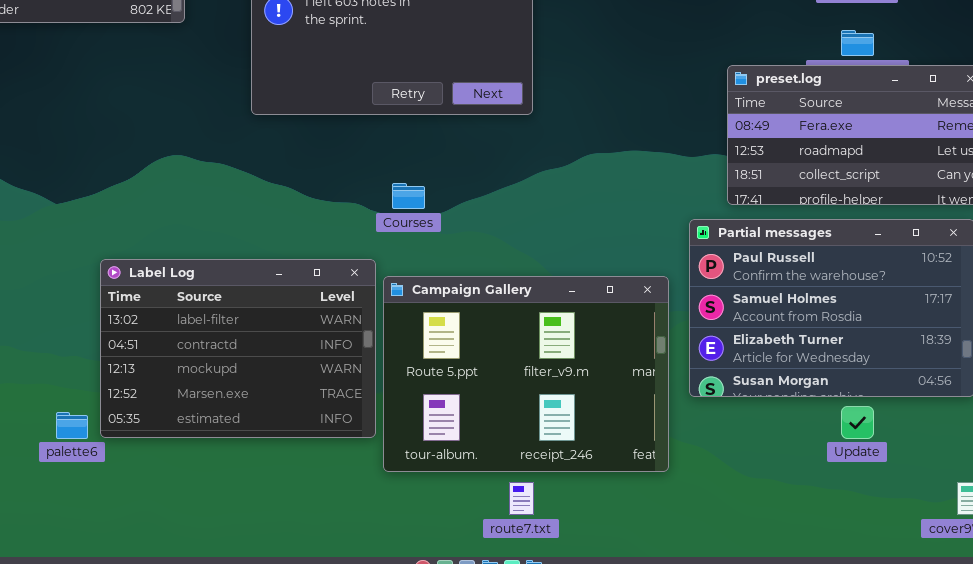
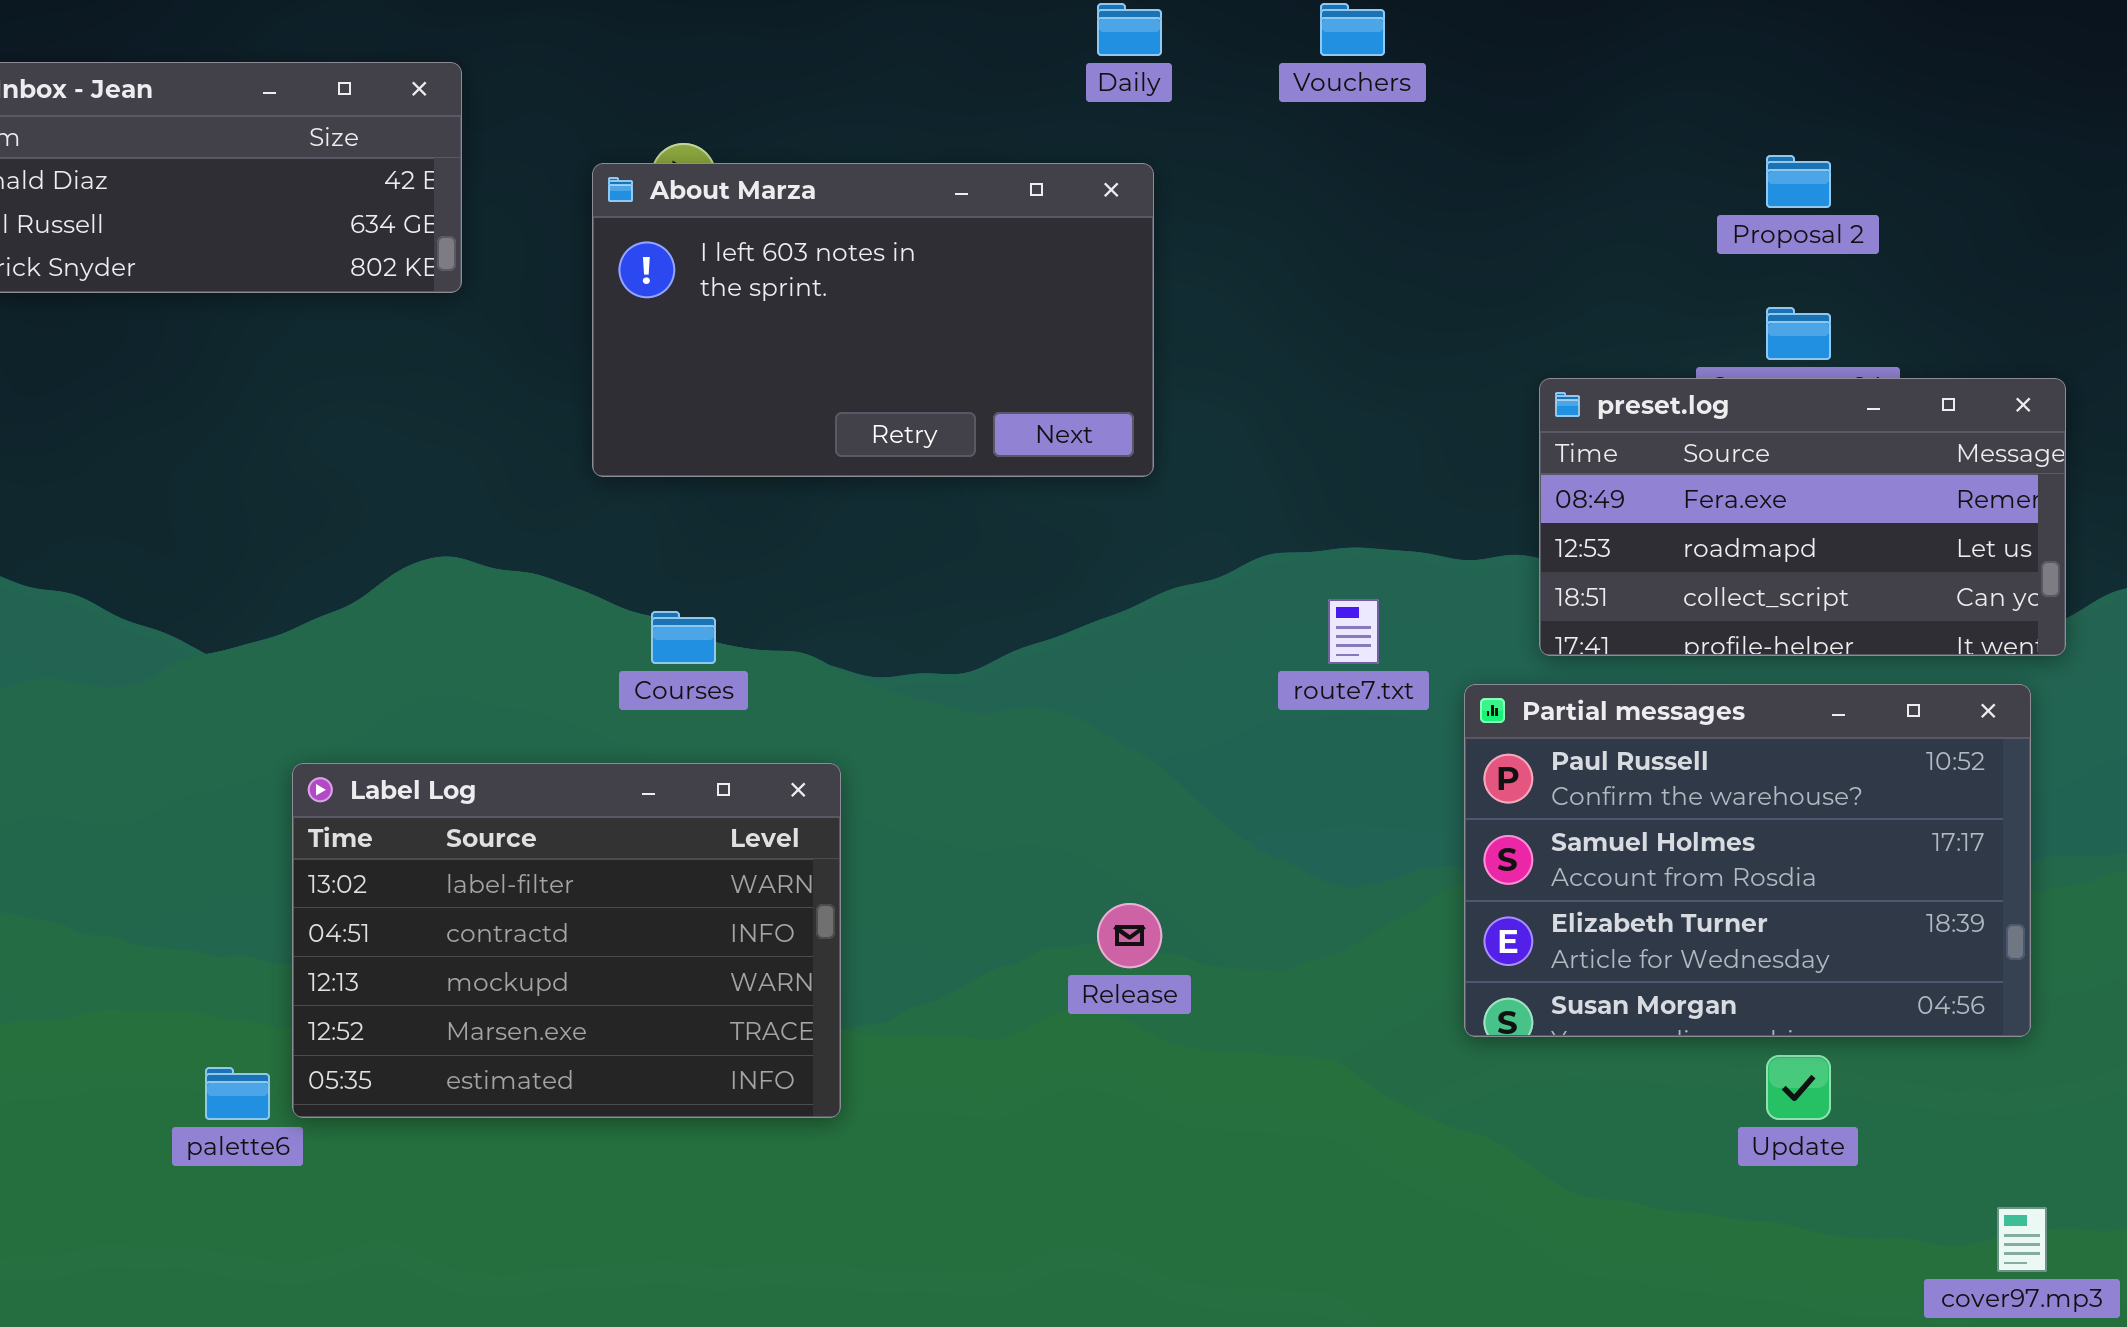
Courses: [392,183,425,209] -> [651,611,716,664], moved
Campaign Gallery: [383,276,669,472] -> none, closed
route7.txt: [509,482,534,515] -> [1328,599,1379,664], moved

